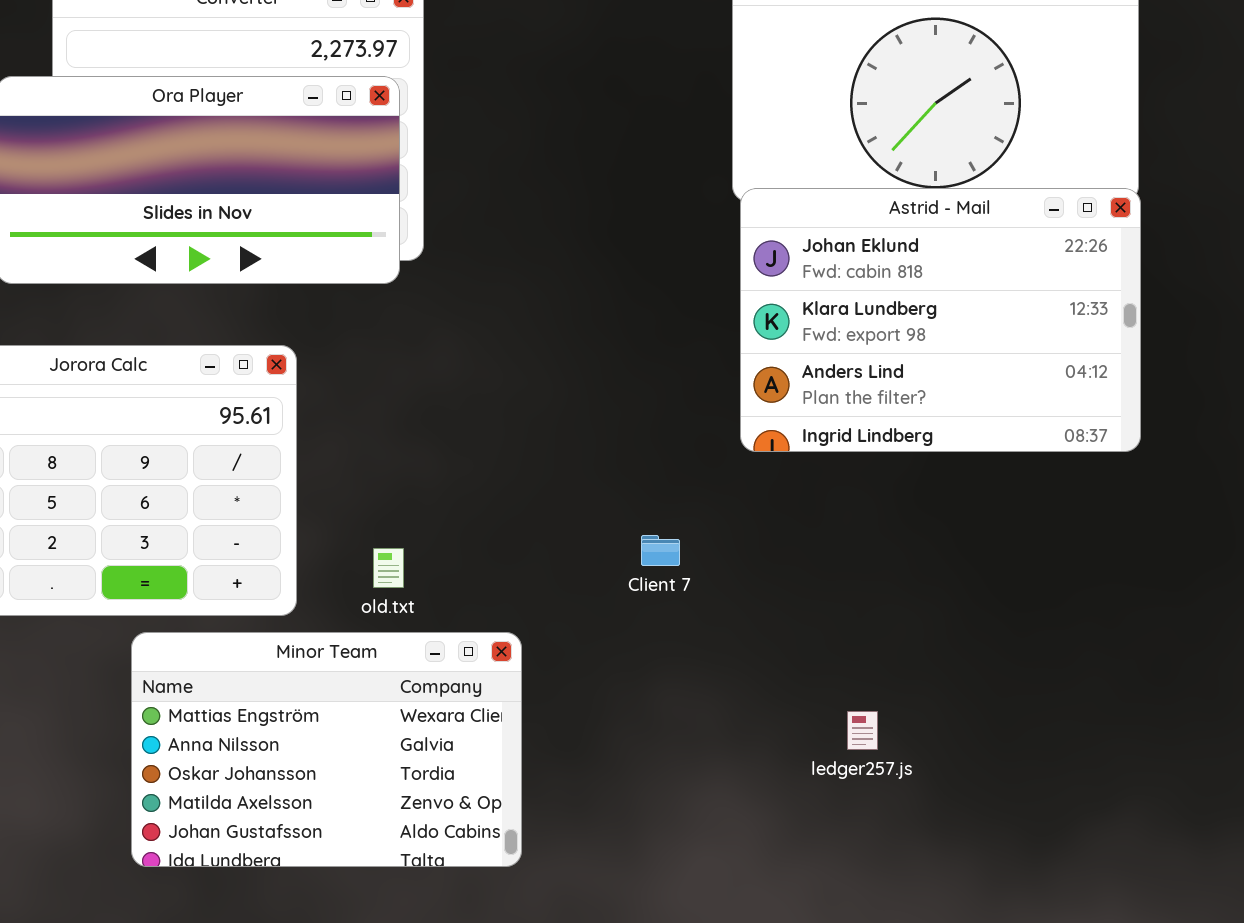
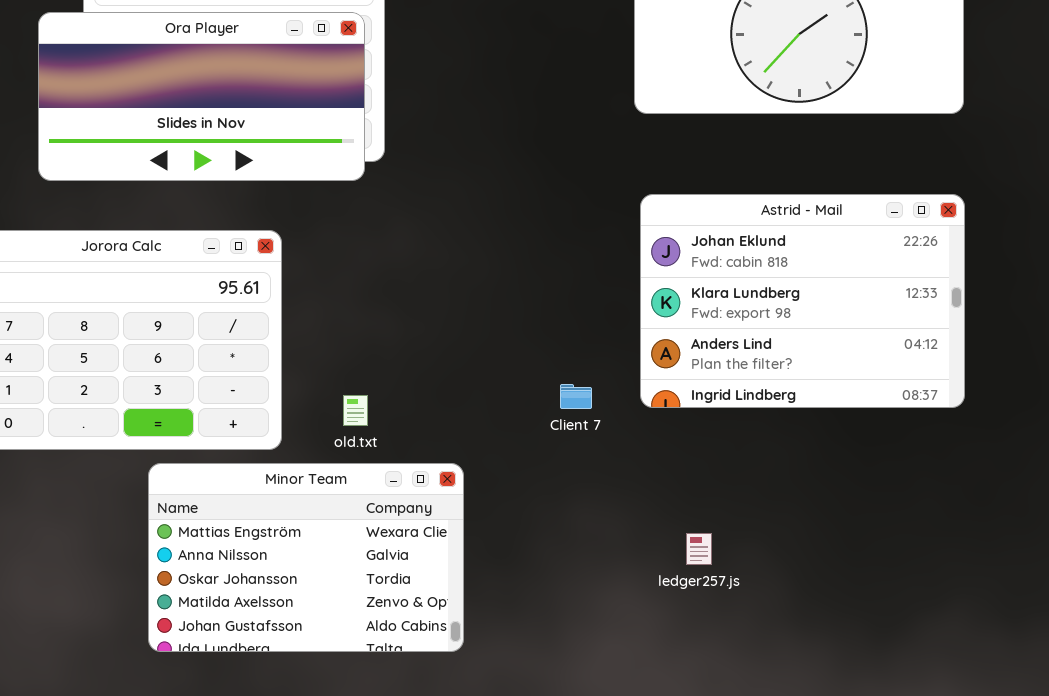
Astrid - Mail: [740,188,1141,452] -> [640,194,965,408], moved
ledger257.js: [847,711,878,750] -> [686,533,712,565], moved

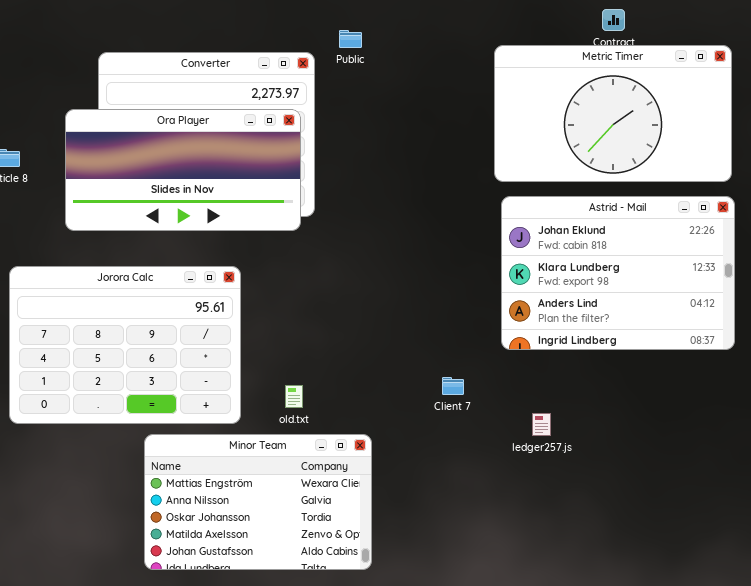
Astrid - Mail: [640,194,965,408] -> [501,196,735,350], moved
ledger257.js: [686,533,712,565] -> [532,413,551,436], moved

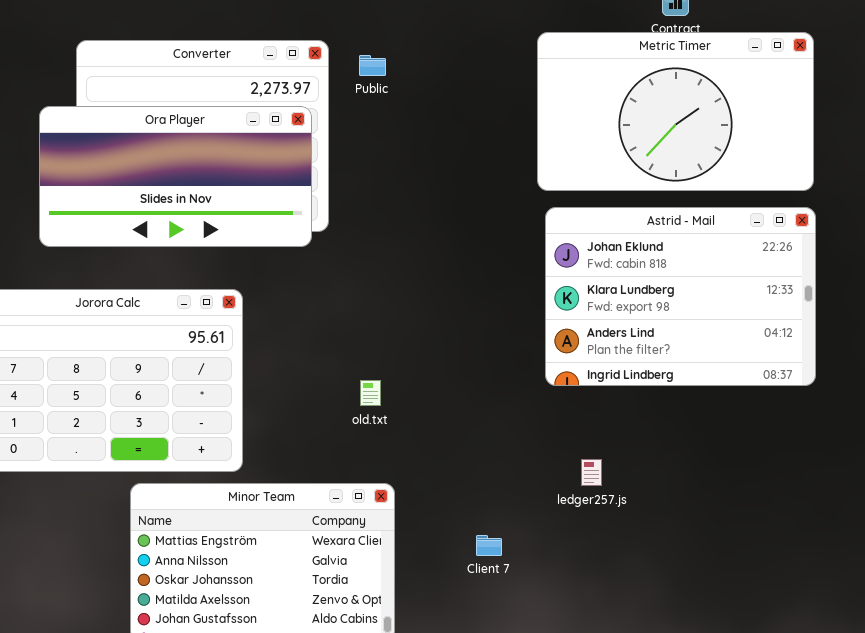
Public: [339,30,362,48] -> [359,55,386,76], moved
Client 7: [442,377,464,395] -> [476,535,502,556], moved
old.txt: [285,385,303,408] -> [360,380,381,406], moved

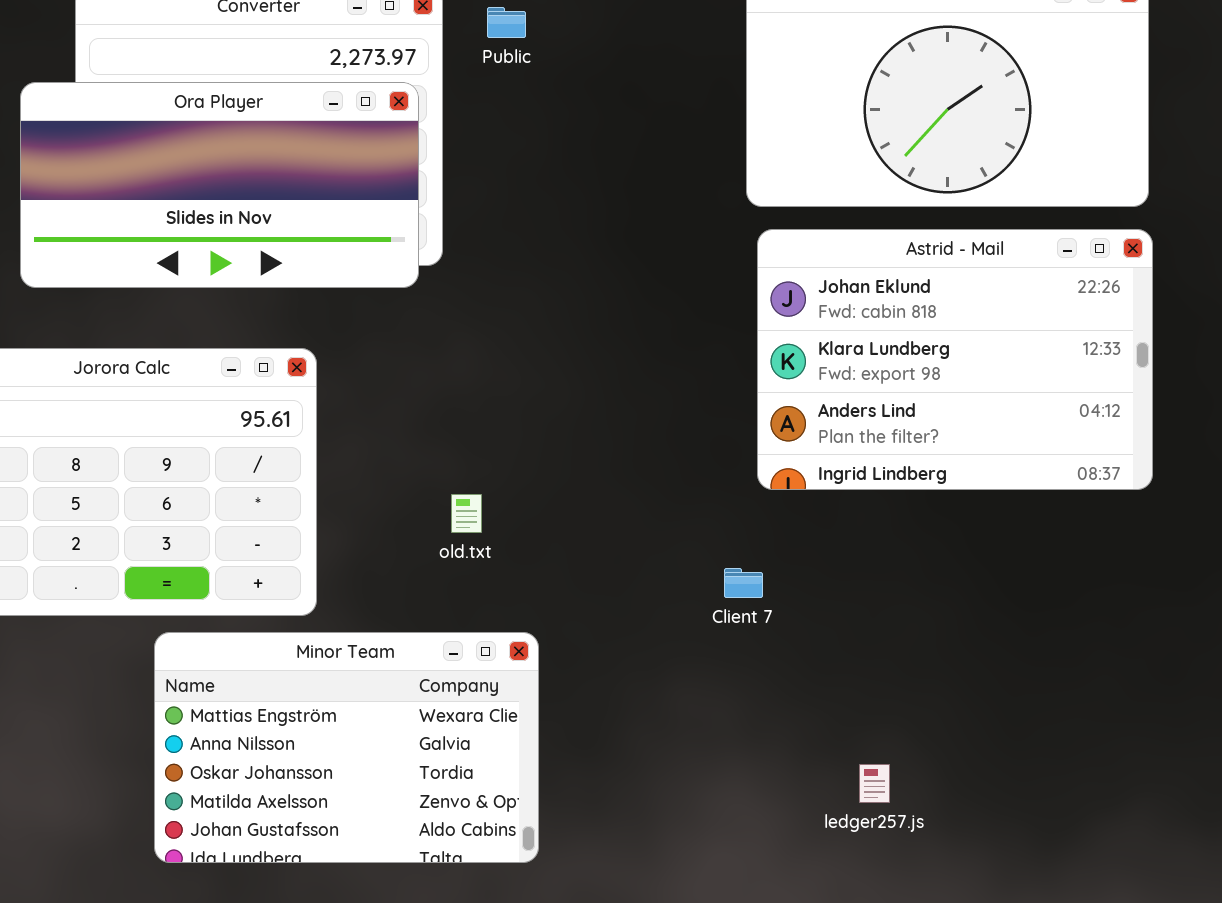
old.txt: [360,380,381,406] -> [451,494,482,533], moved
ledger257.js: [581,459,602,486] -> [859,764,890,803], moved
Client 7: [476,535,502,556] -> [724,568,763,598], moved

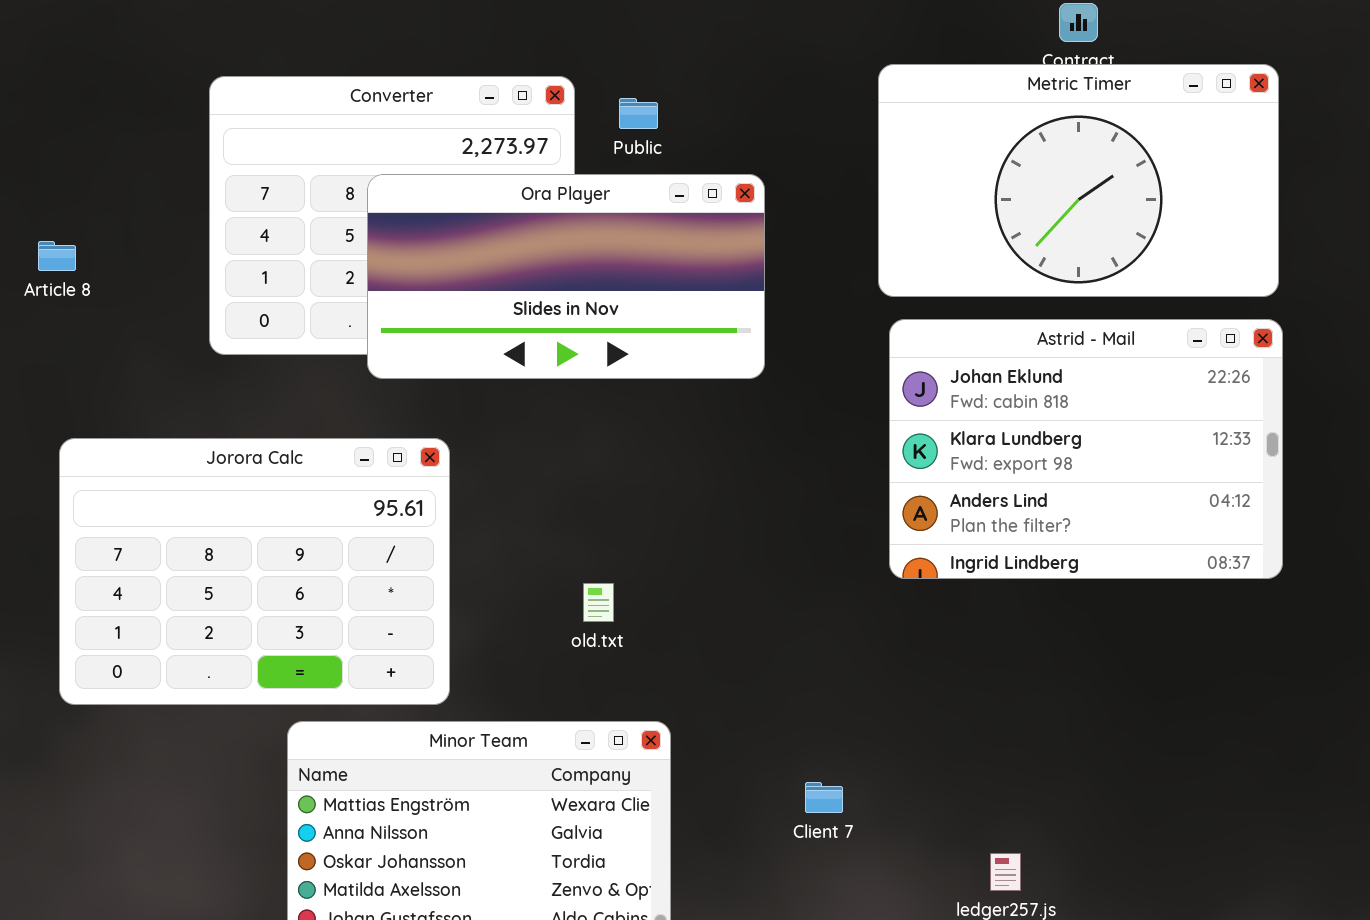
Ora Player: [20,82,419,288] -> [367,174,765,379], moved
Client 7: [724,568,763,598] -> [805,782,843,813], moved

